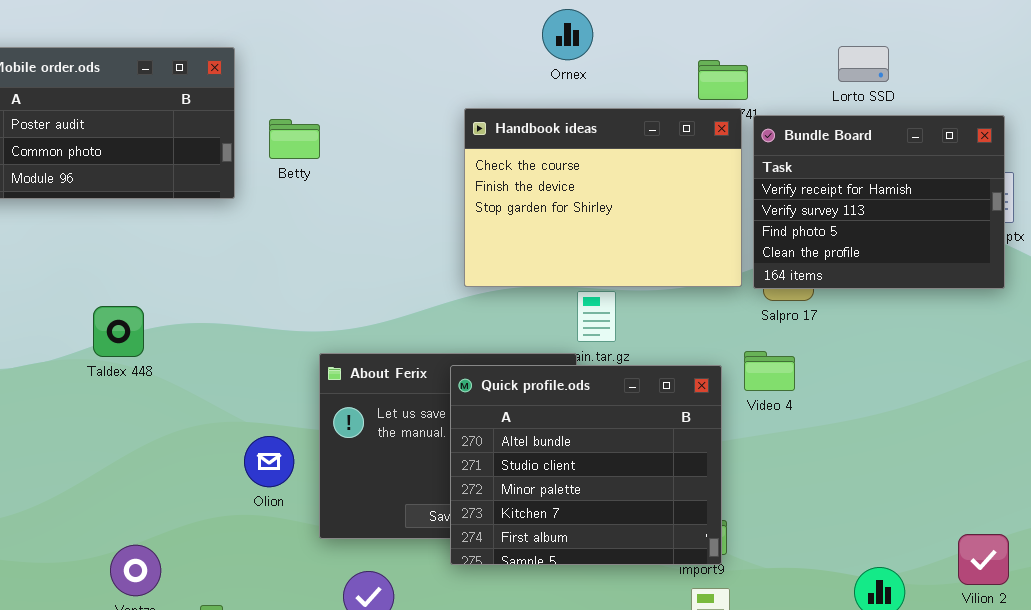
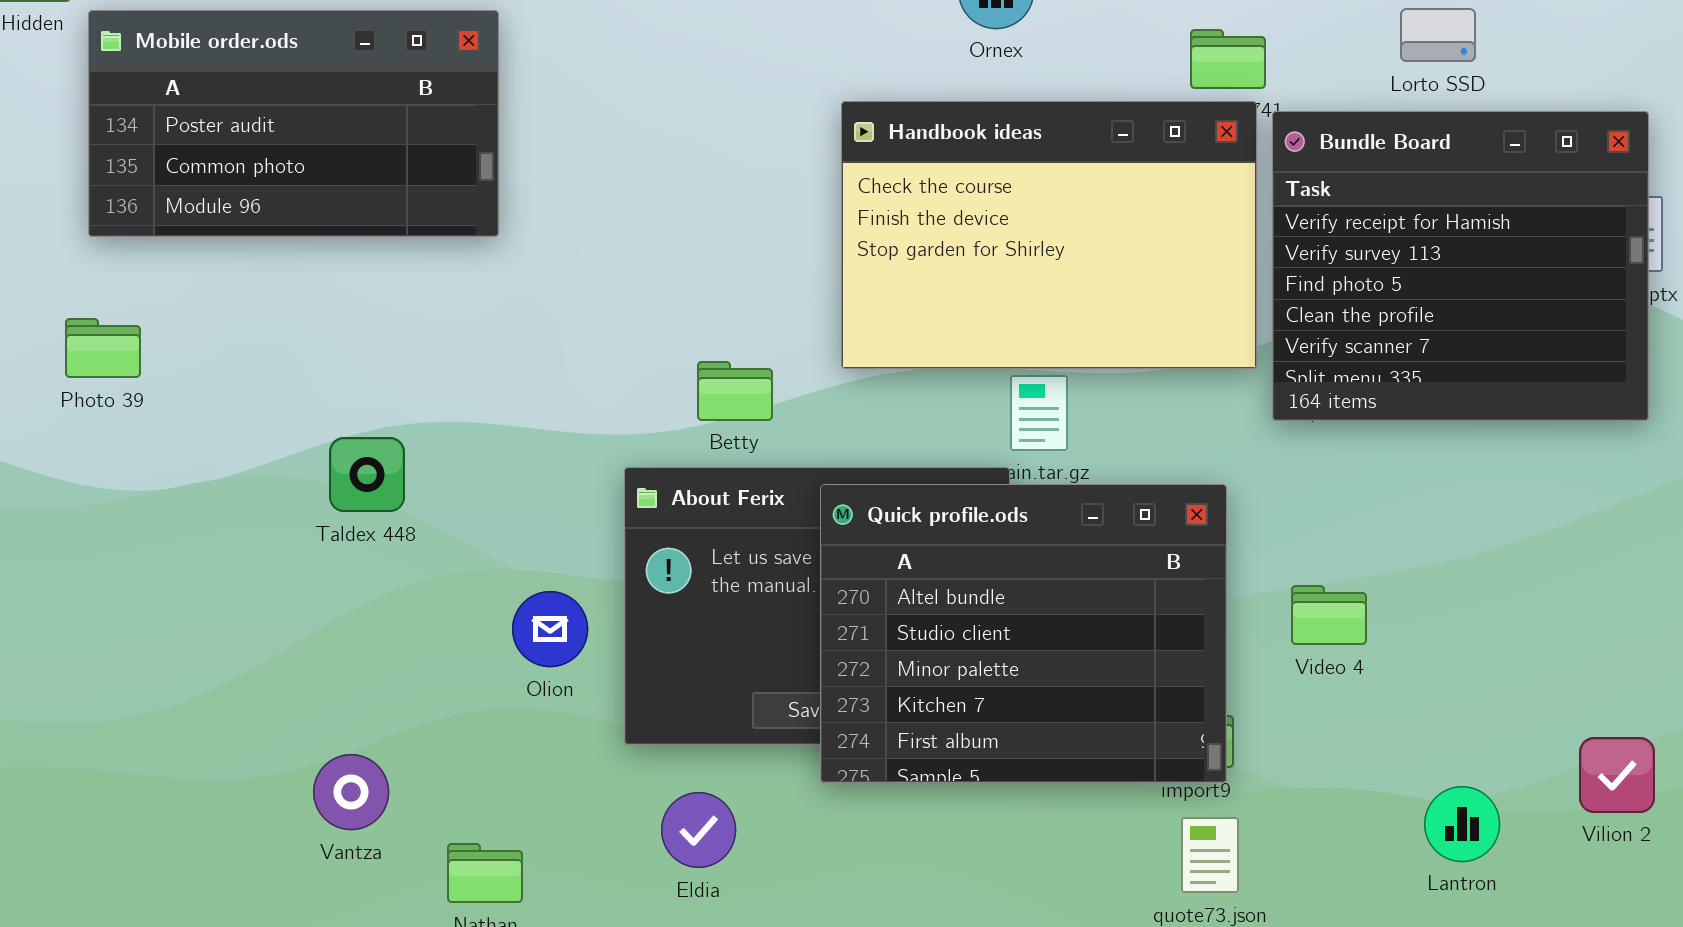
Bundle Board: [753,115,1005,289] -> [1272,111,1649,421], resized
Betty: [269,119,320,159] -> [697,361,773,421], moved
Taldex 448: [93,306,144,357] -> [329,437,405,512], moved
Video 4: [744,351,795,391] -> [1291,585,1367,645], moved

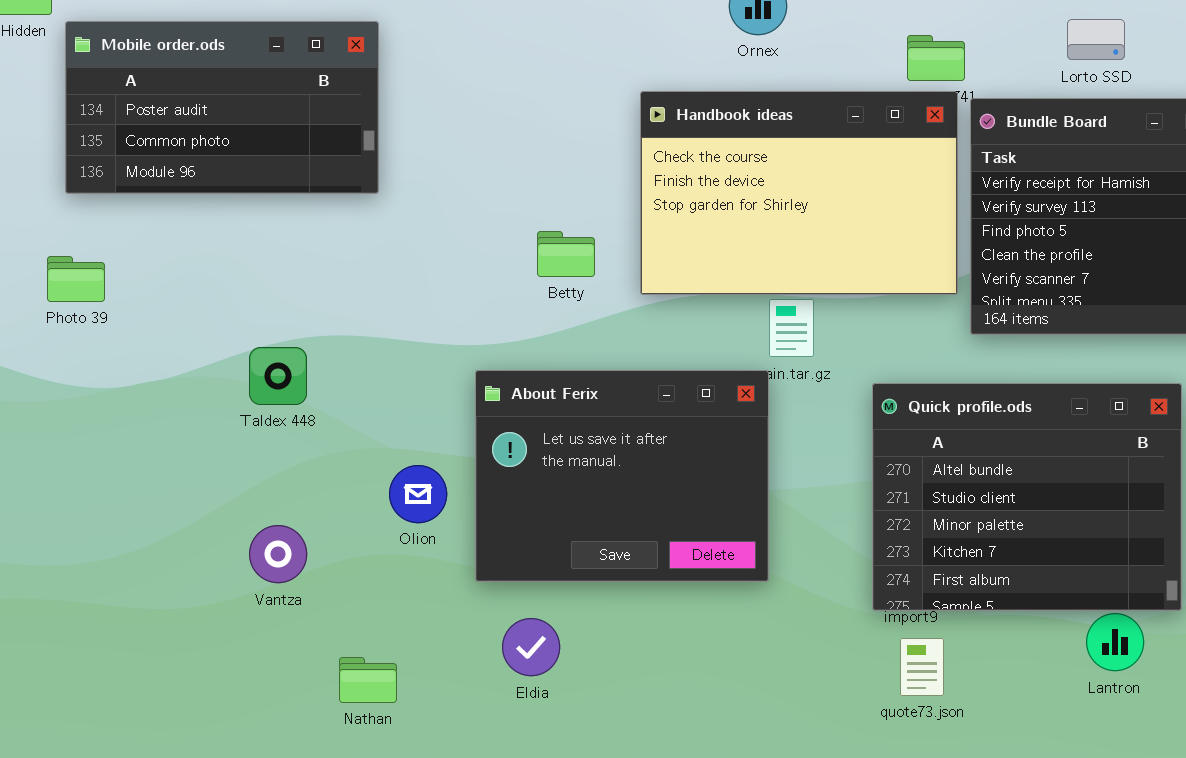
Betty: [697,361,773,421] -> [537,231,595,277], moved
Quick profile.ods: [820,484,1227,783] -> [872,383,1182,611], moved
Vantza: [313,754,389,830] -> [249,525,307,583], moved

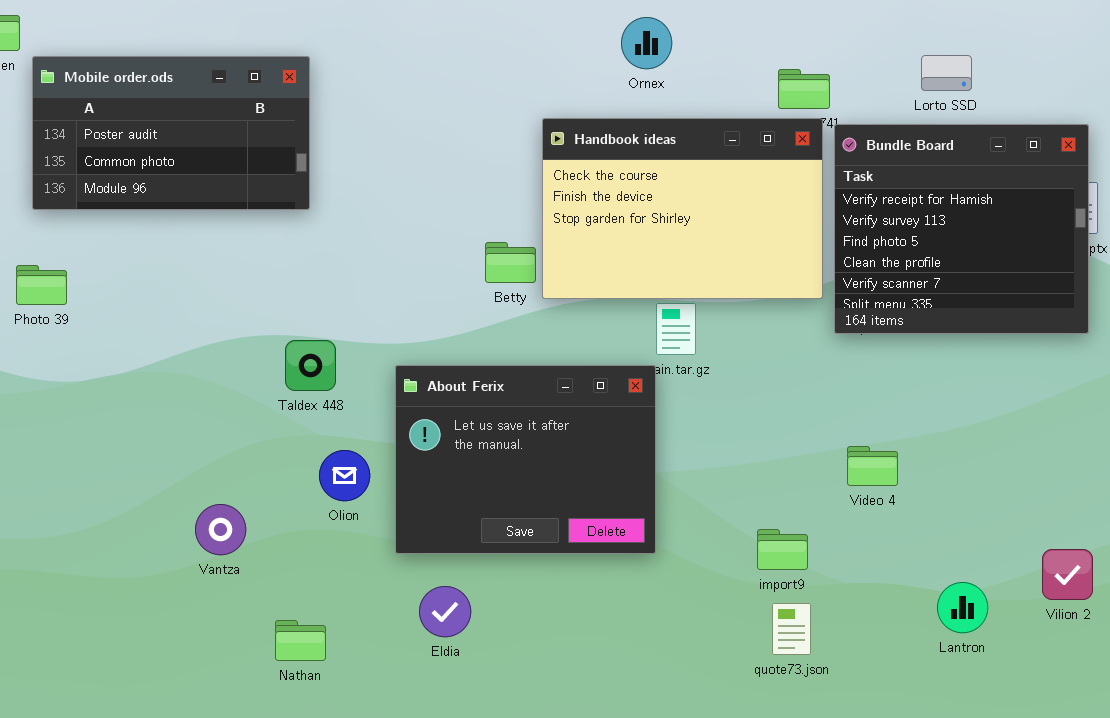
Betty: [537,231,595,277] -> [485,242,536,283], moved
Taldex 448: [249,347,307,405] -> [285,340,336,391], moved
Quick profile.ods: [872,383,1182,611] -> none, closed

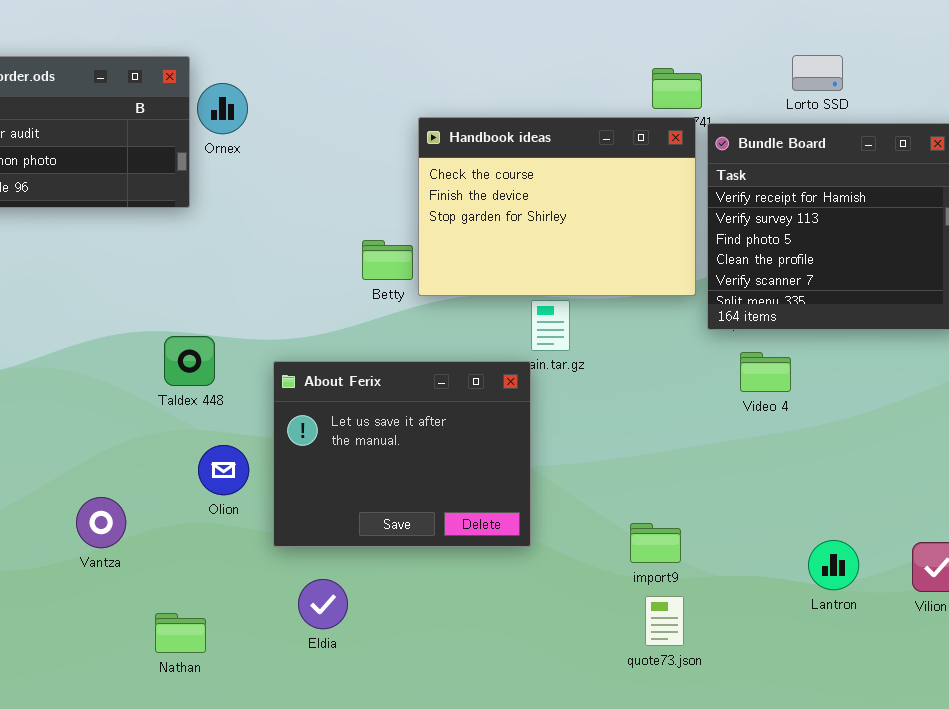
Ornex: [621,17,672,69] -> [197,83,248,134], moved
Video 4: [847,446,898,486] -> [740,352,791,392], moved
Lantron: [937,582,988,633] -> [808,540,859,590], moved

